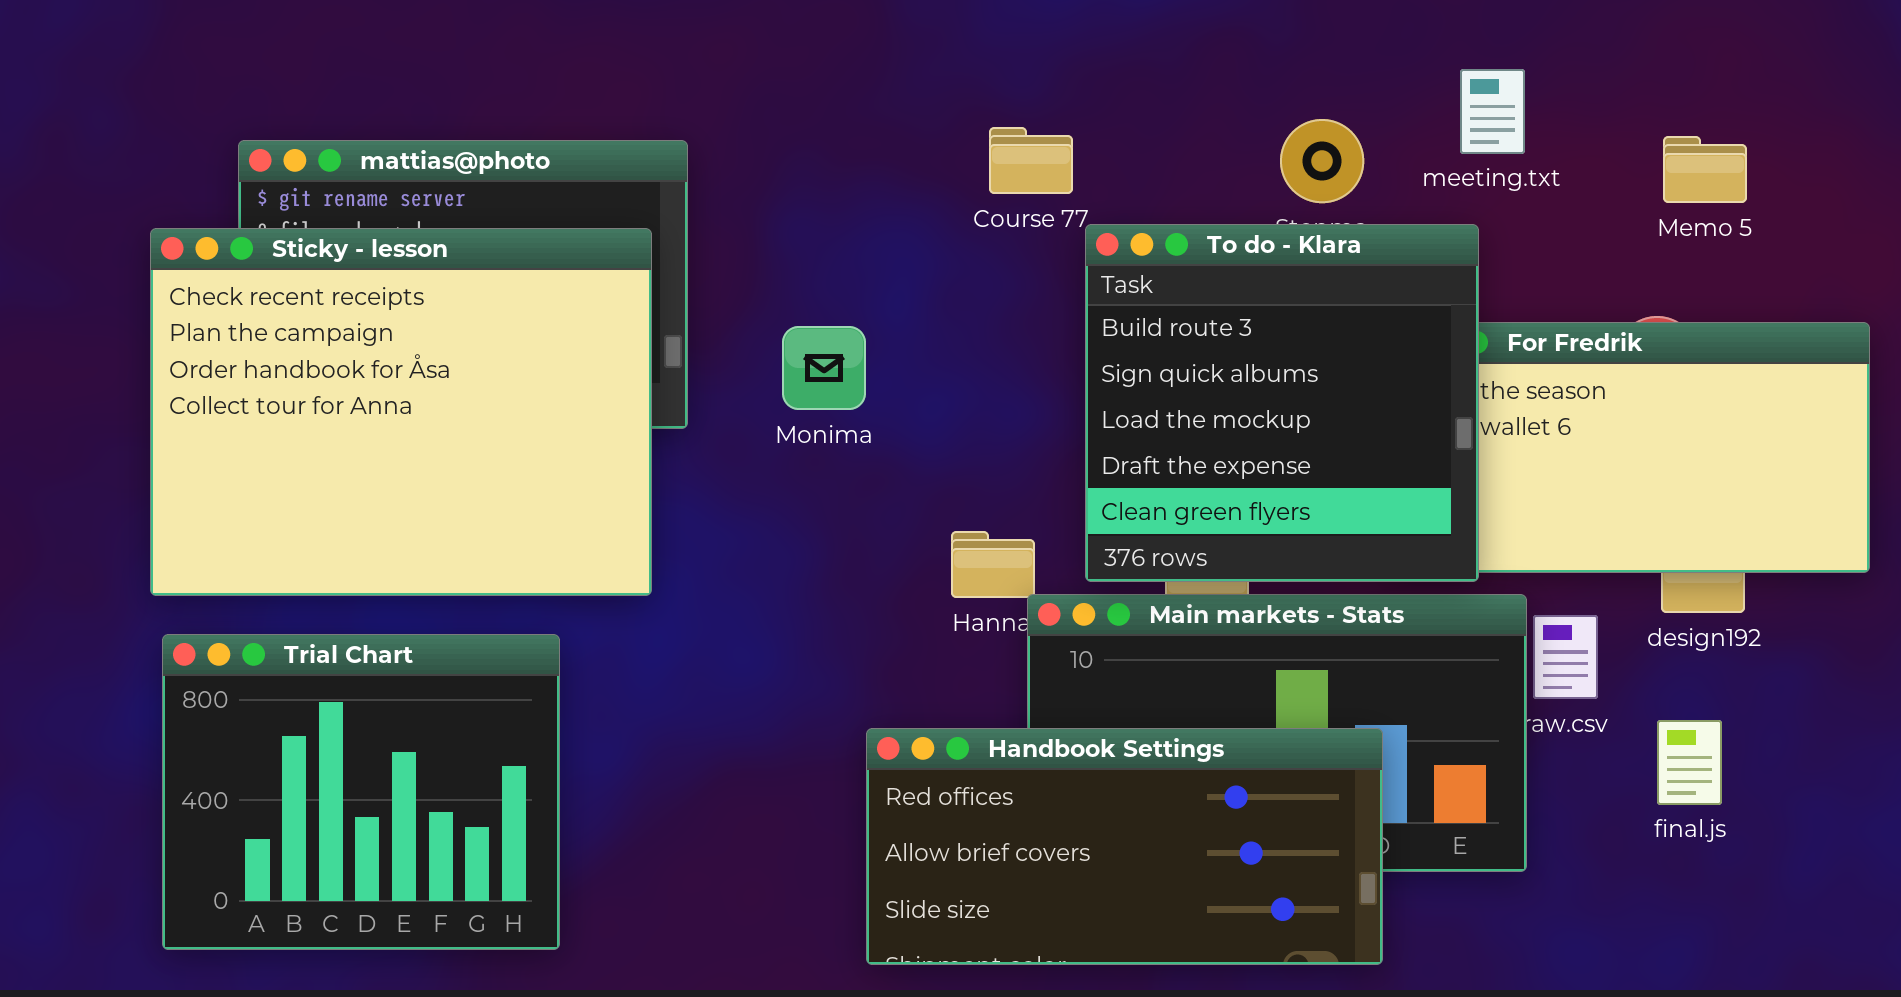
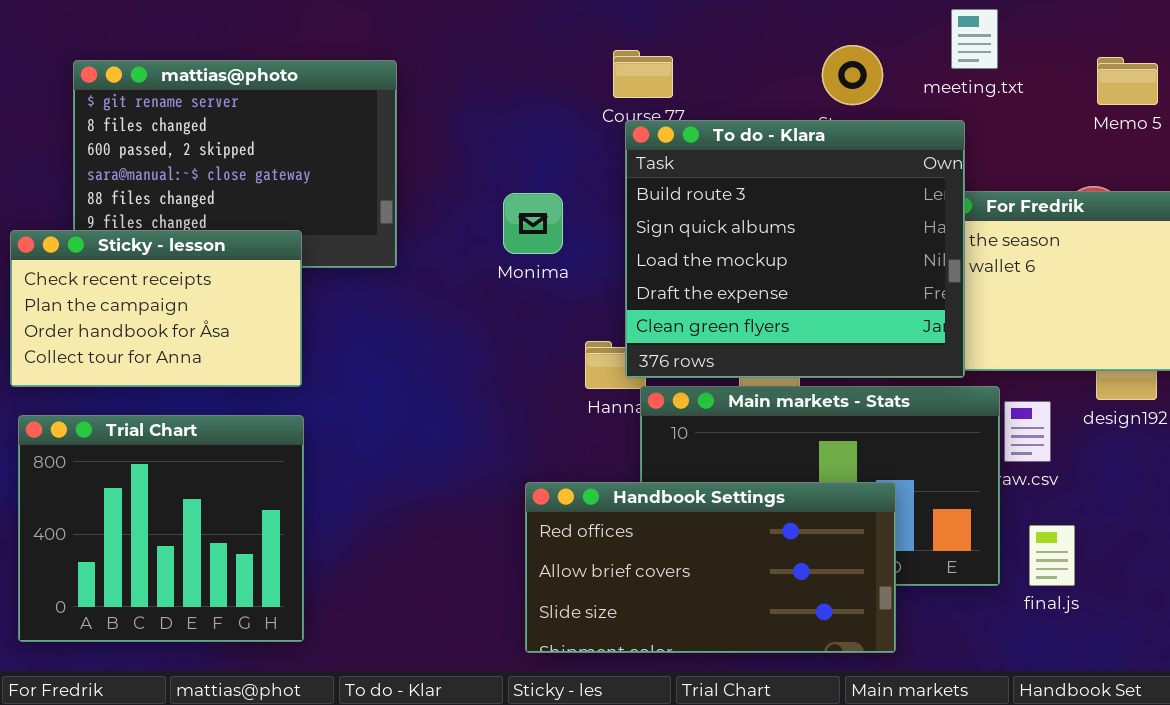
To do - Klara: [1085,224,1479,582] -> [625,120,965,378], resized
Sticky - lesson: [150,228,652,596] -> [10,230,302,387], resized
Monima: [782,326,866,410] -> [503,193,563,254], moved
final.js: [1657,720,1722,805] -> [1029,525,1075,586], moved

